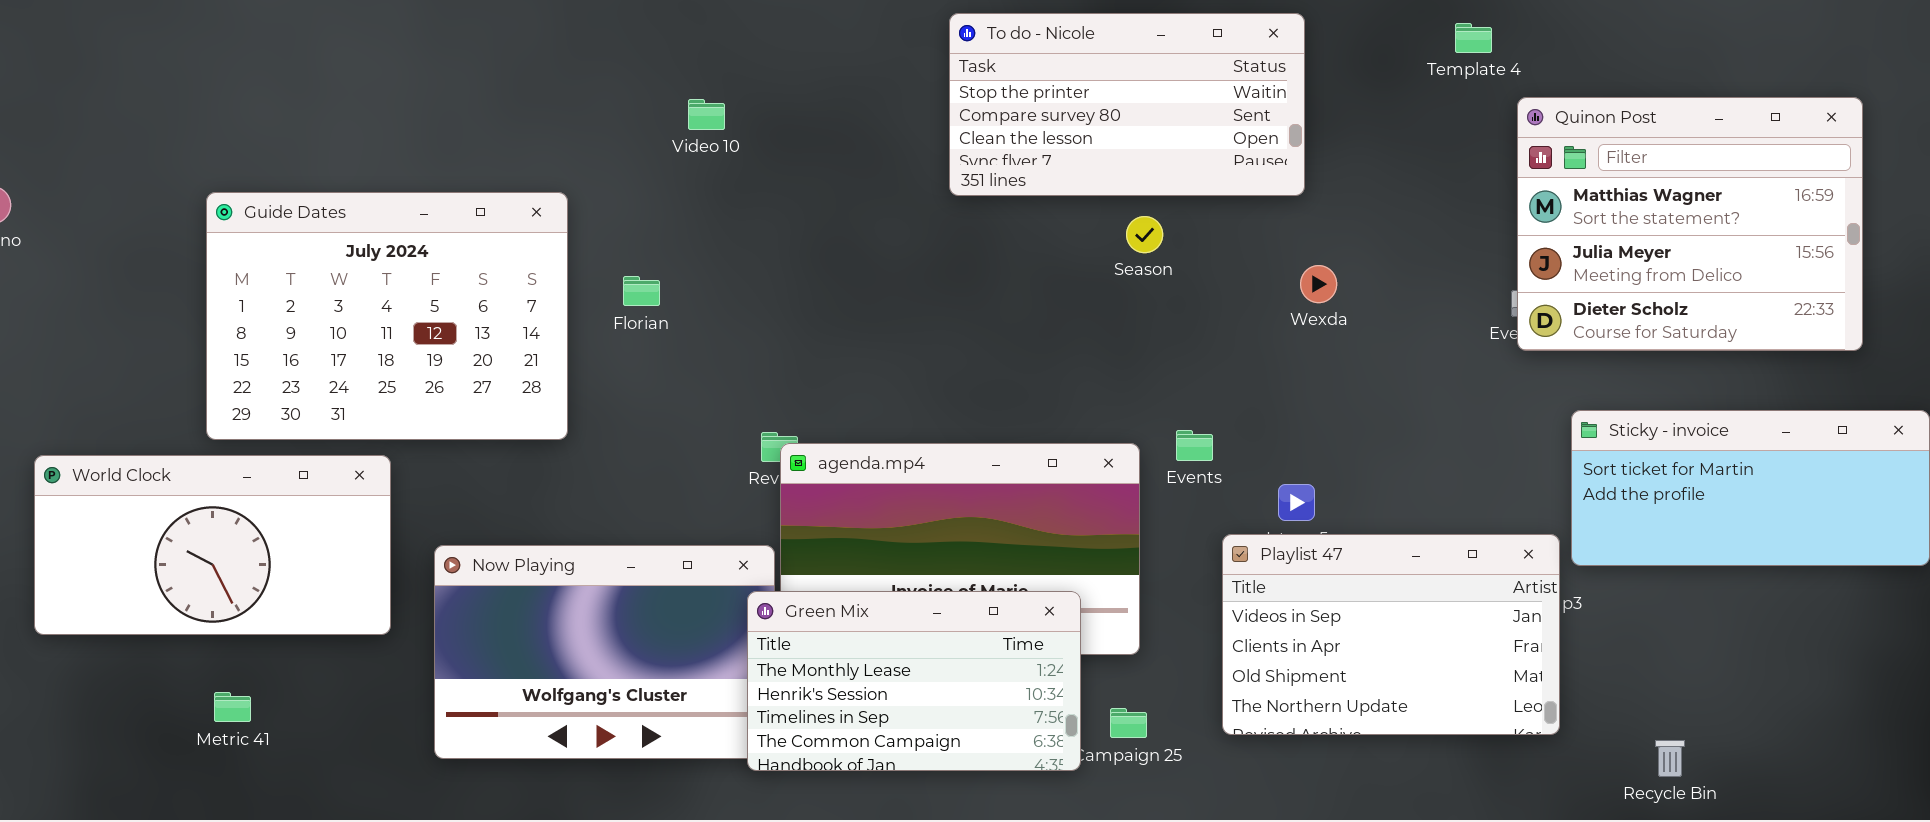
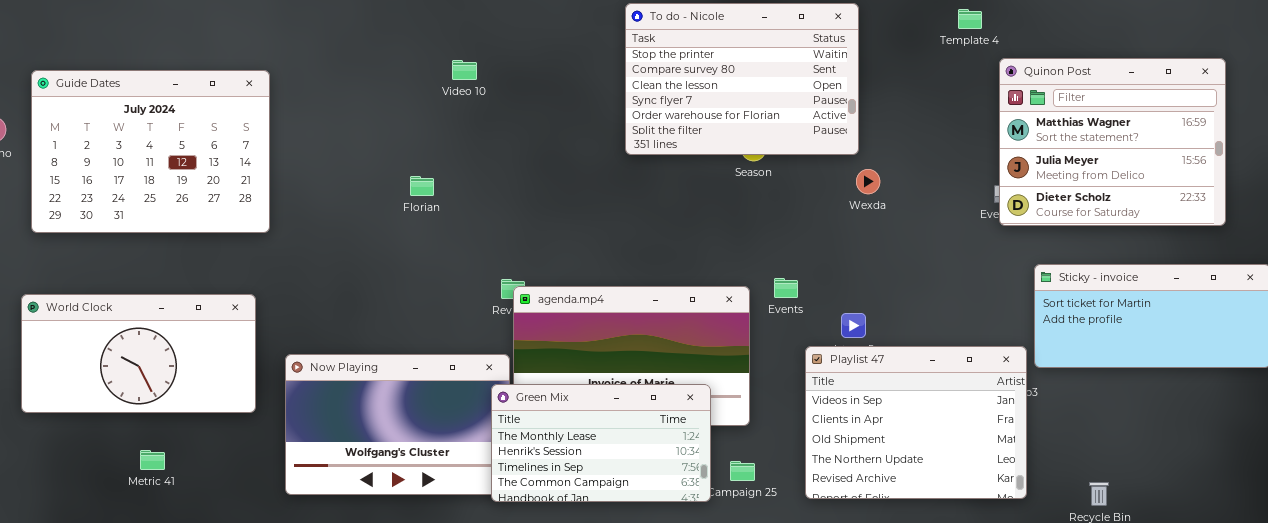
To do - Nicole: [949,13,1305,196] -> [625,3,859,155], resized
Guide Dates: [206,192,568,440] -> [31,70,270,233], moved
Playlist 47: [1222,534,1560,735] -> [805,346,1027,499], resized

